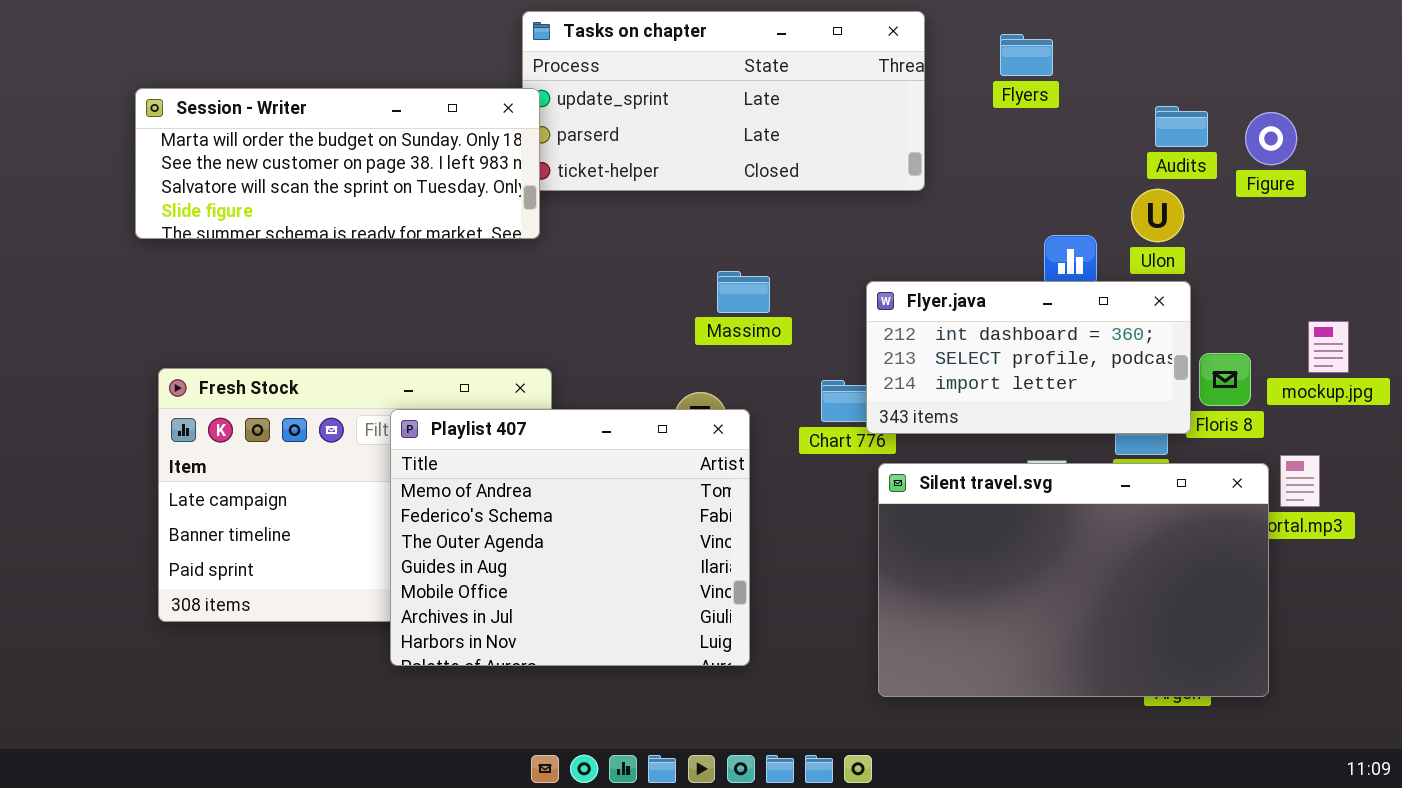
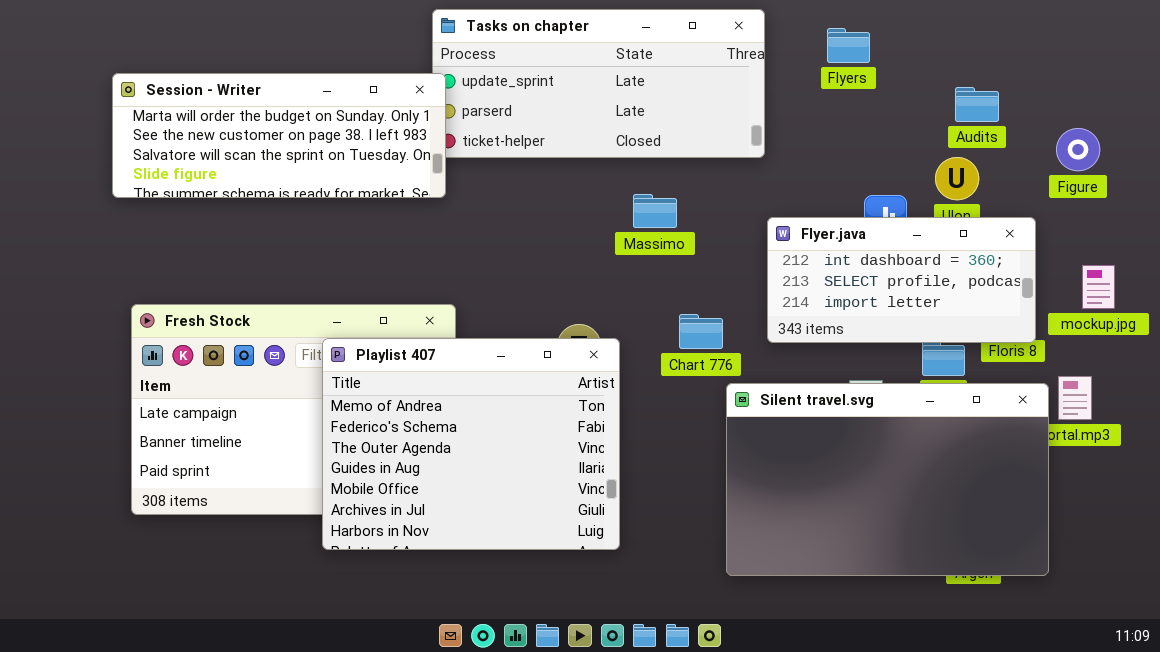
Figure: [1245,112,1297,165] -> [1056,128,1100,171], moved
Massimo: [717,271,770,313] -> [633,194,677,228], moved
Flyer.java: [866,281,1191,434] -> [767,217,1036,343], moved

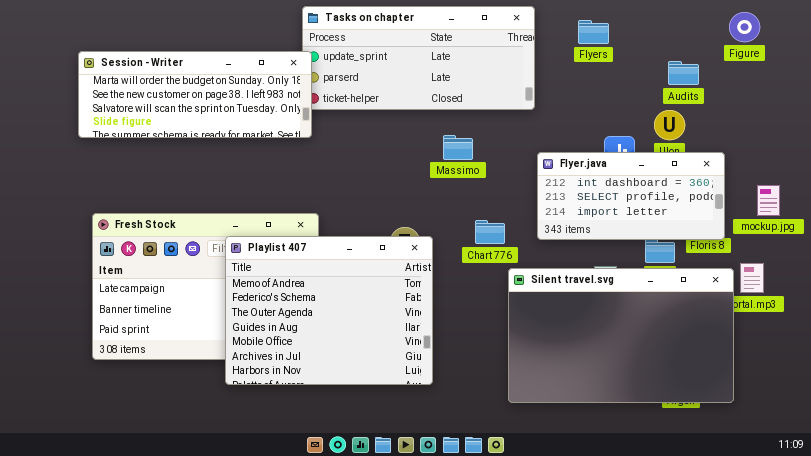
Figure: [1056,128,1100,171] -> [729,12,760,42], moved

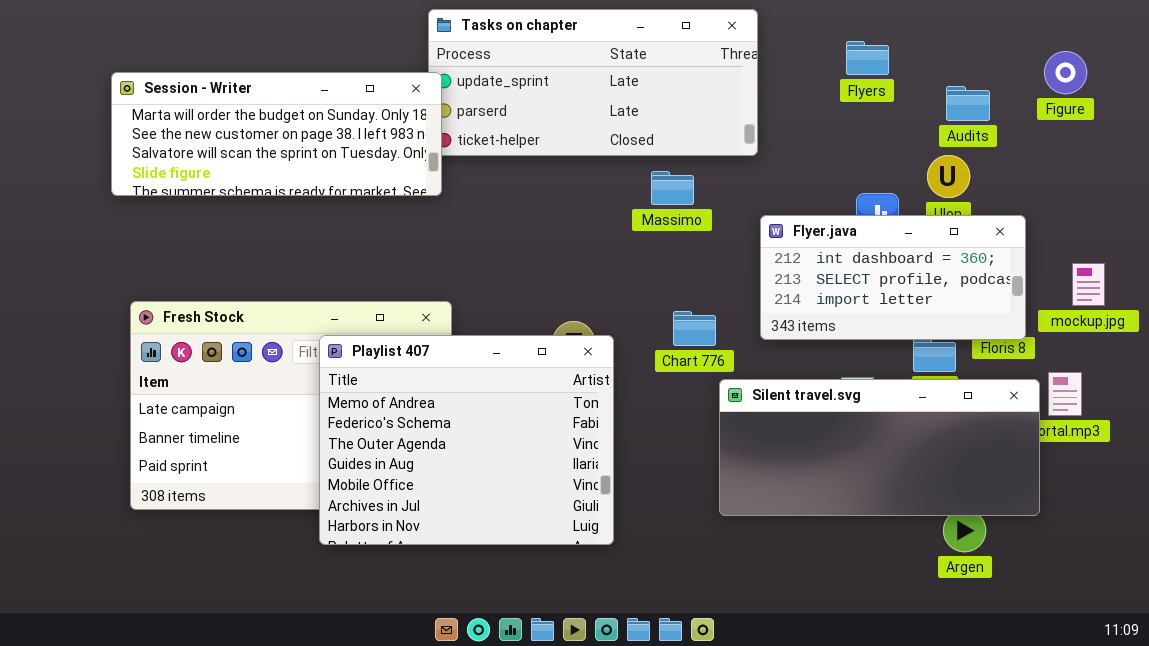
Figure: [729,12,760,42] -> [1044,51,1087,94], moved
Flyers: [578,20,609,44] -> [846,41,889,75], moved
Massimo: [443,135,473,160] -> [651,171,694,205], moved
Silent travel.svg: [508,268,734,403] -> [719,379,1040,516], resized

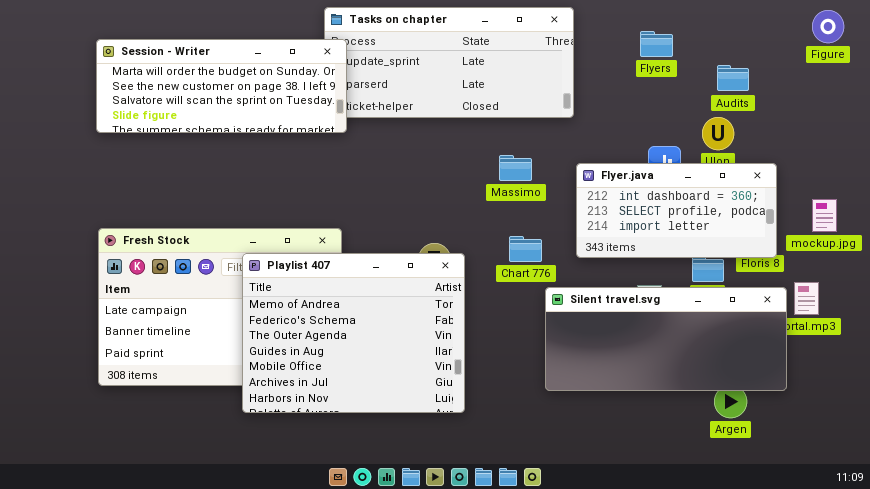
Figure: [1044,51,1087,94] -> [812,10,844,43], moved
Session - Writer: [111,72,442,196] -> [96,39,347,133], moved
Massimo: [651,171,694,205] -> [499,155,532,181], moved

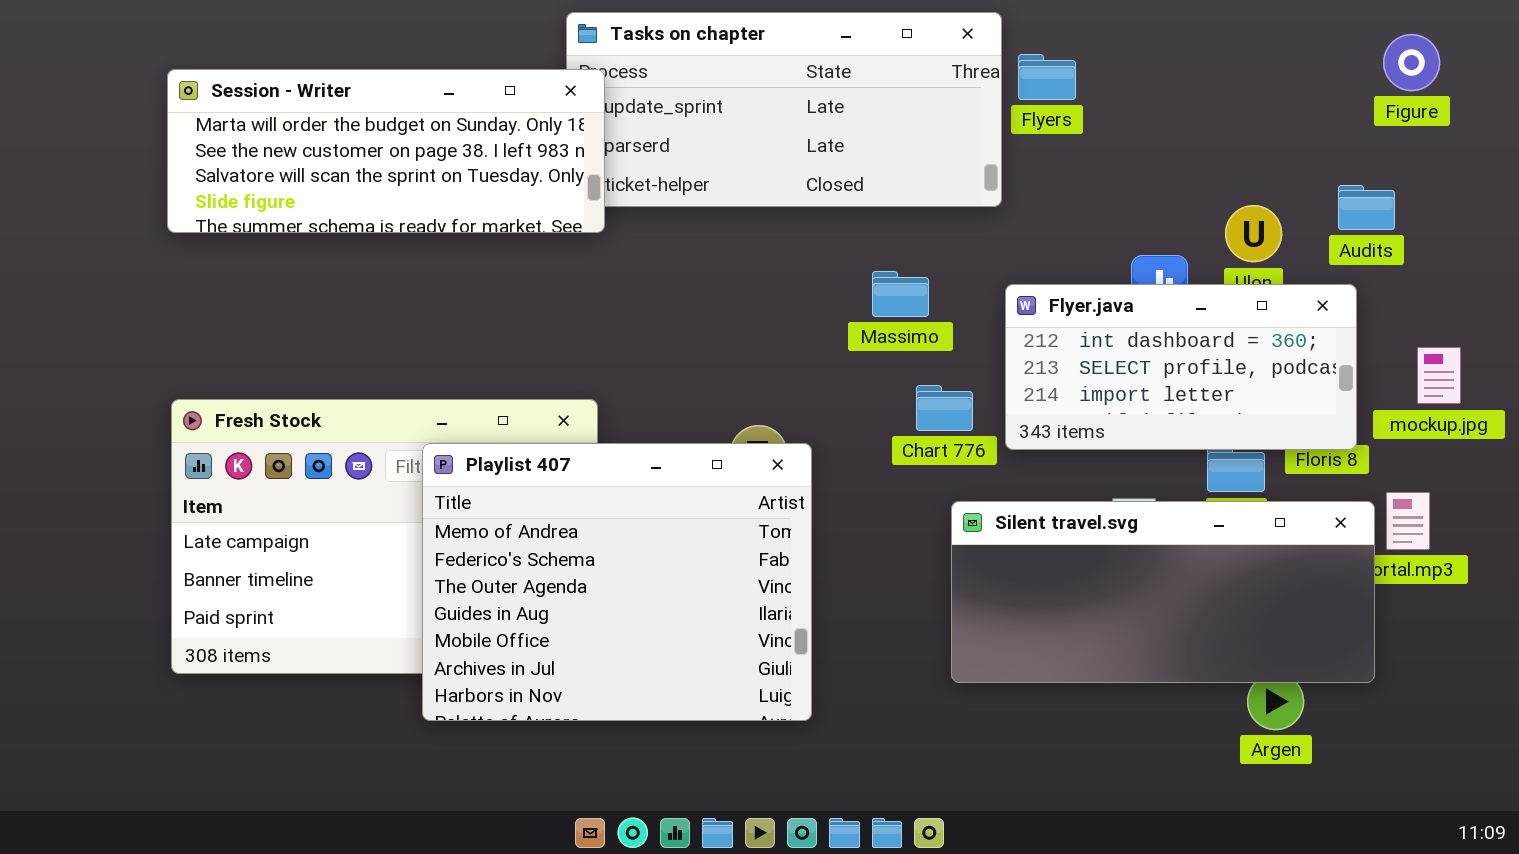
Figure: [812,10,844,43] -> [1383,34,1440,91], moved
Flyers: [640,31,673,57] -> [1018,54,1076,100], moved
Audits: [717,65,749,91] -> [1338,185,1395,230], moved
Chart 776: [509,236,542,262] -> [916,385,973,431], moved

